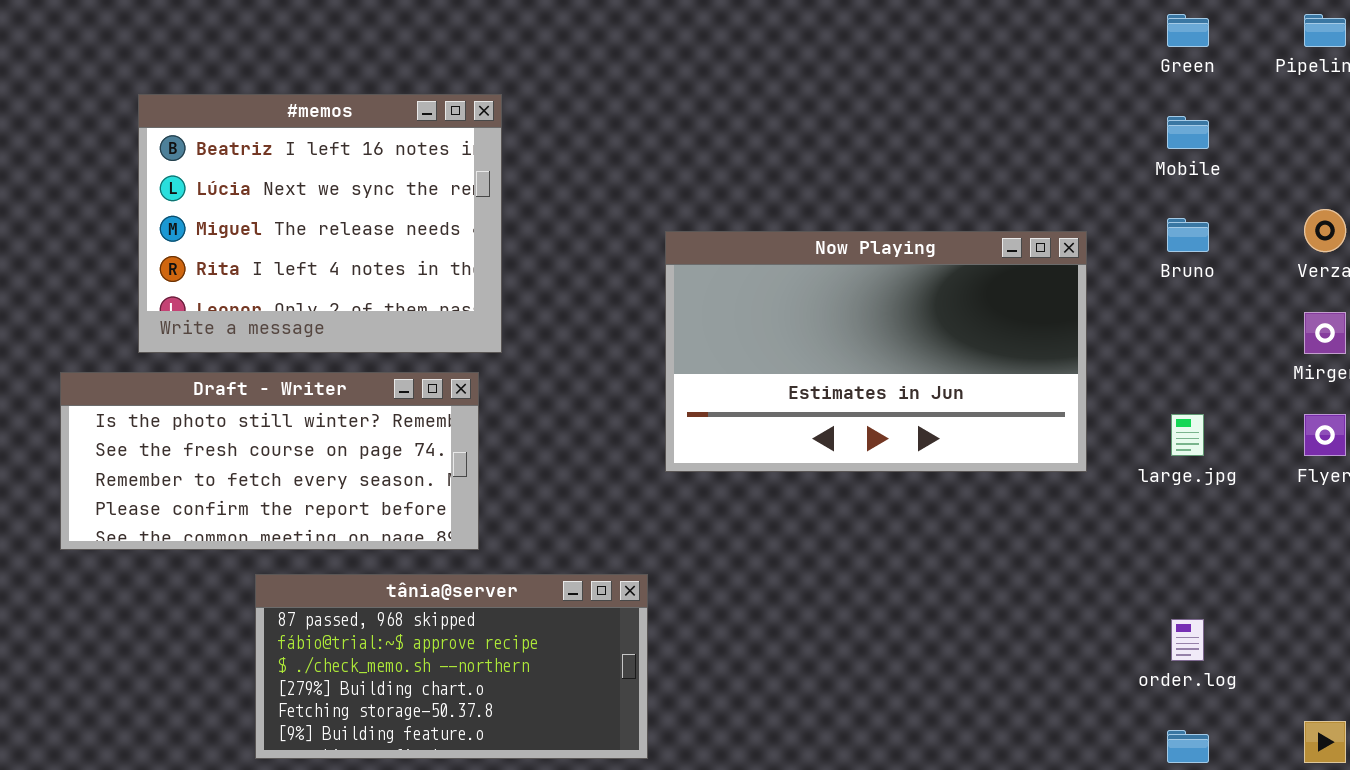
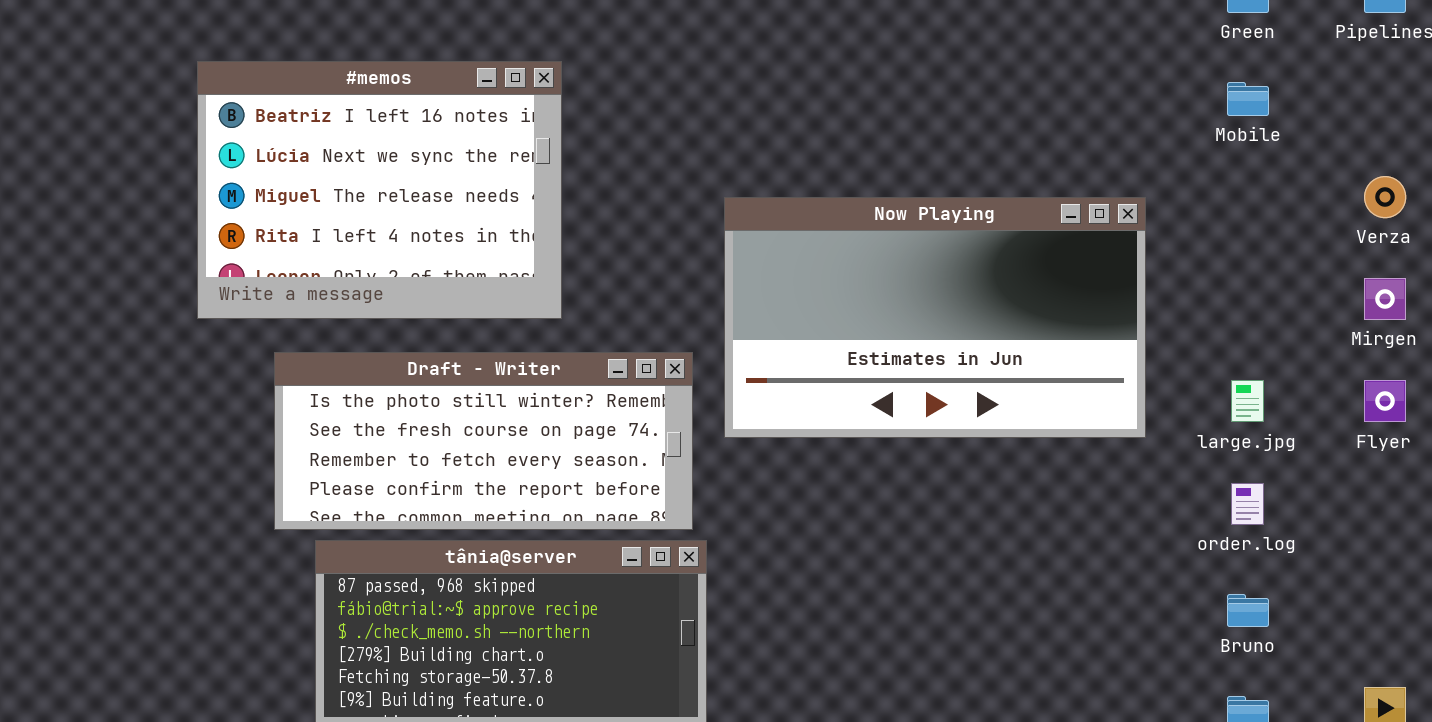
Bruno: [1167,218,1209,252] -> [1227,594,1269,627], moved
Draft - Writer: [60,372,479,550] -> [274,352,693,530], moved
order.log: [1171,619,1204,661] -> [1231,483,1264,525], moved

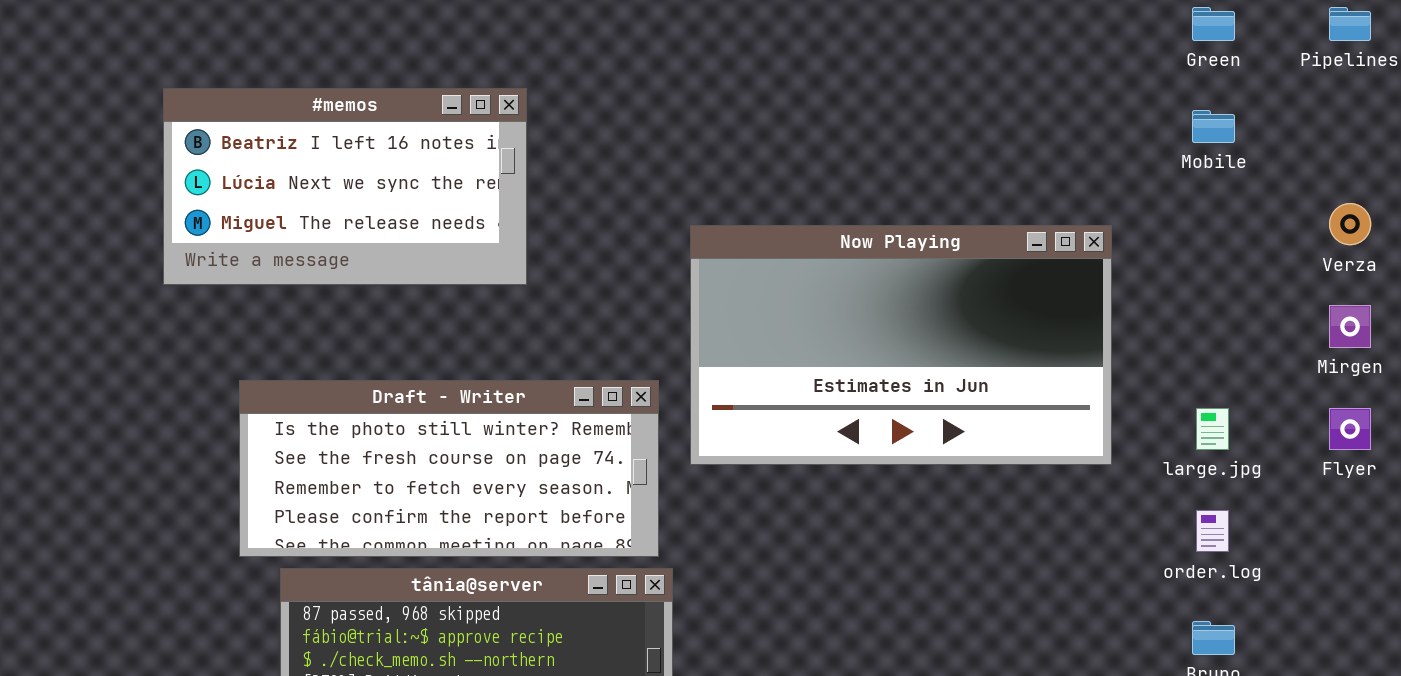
#memos: [197,61,562,319] -> [163,88,527,285], resized

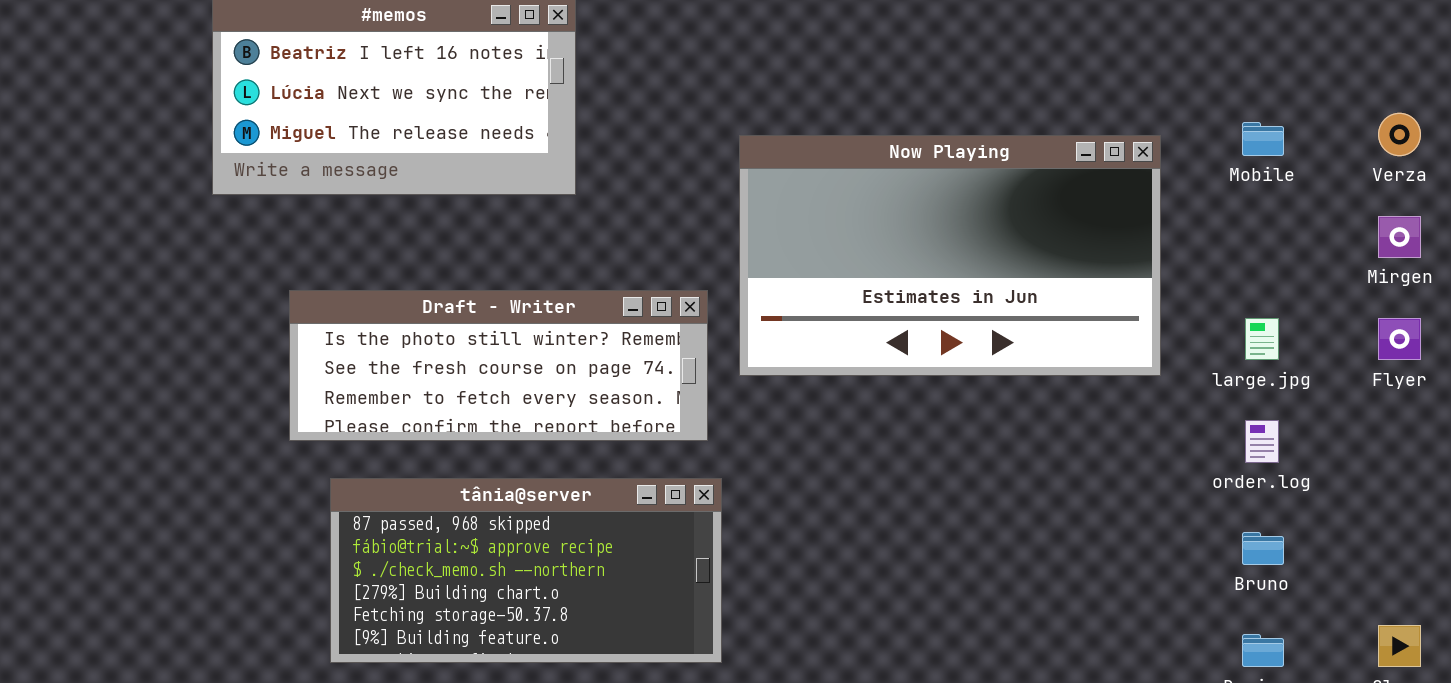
Mobile: [1192,110,1235,143] -> [1242,122,1284,156], moved
Draft - Writer: [239,380,659,557] -> [289,290,708,441], resized

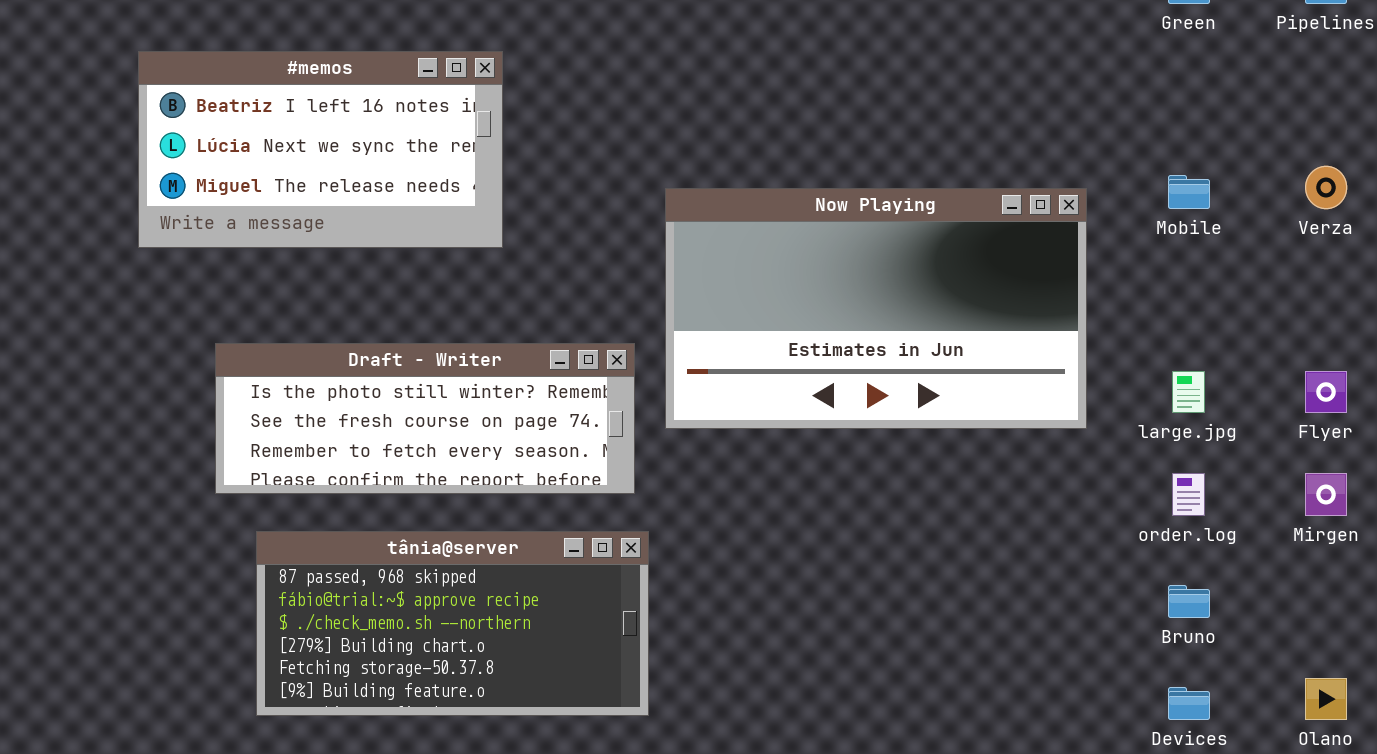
Mirgen: [1378,216,1421,258] -> [1305,473,1347,516], moved

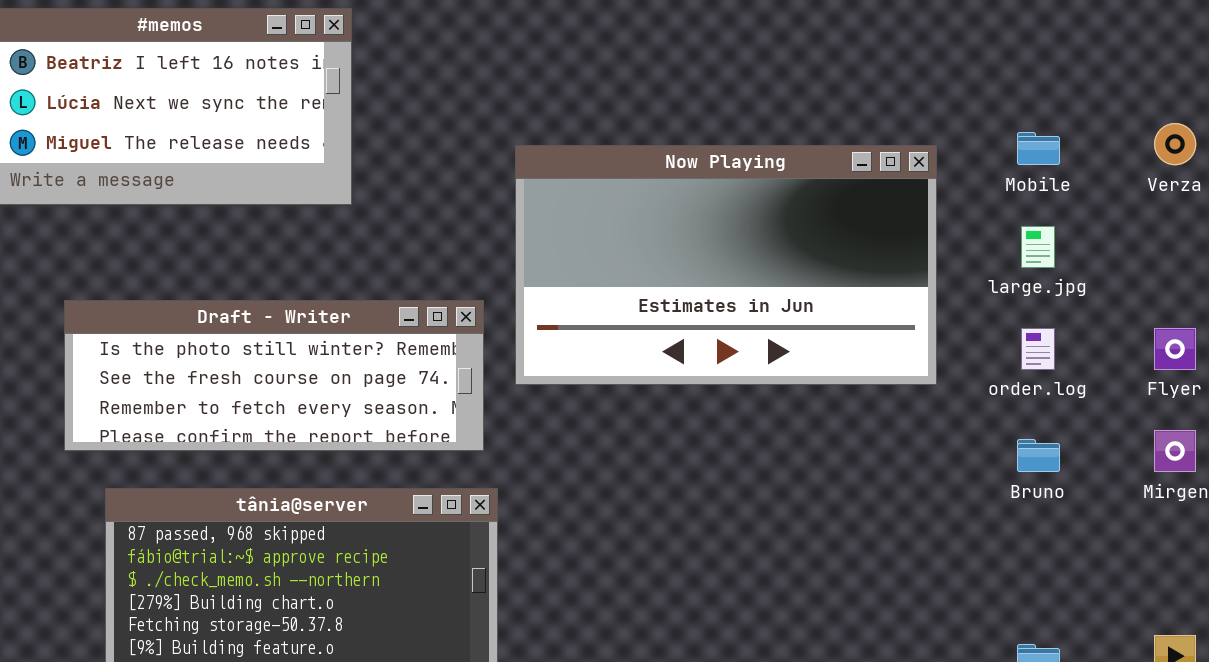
large.jpg: [1172,371,1205,413] -> [1021,226,1055,268], moved
order.log: [1172,473,1205,516] -> [1021,328,1055,370], moved
Bruno: [1168,585,1210,618] -> [1017,439,1060,472], moved

